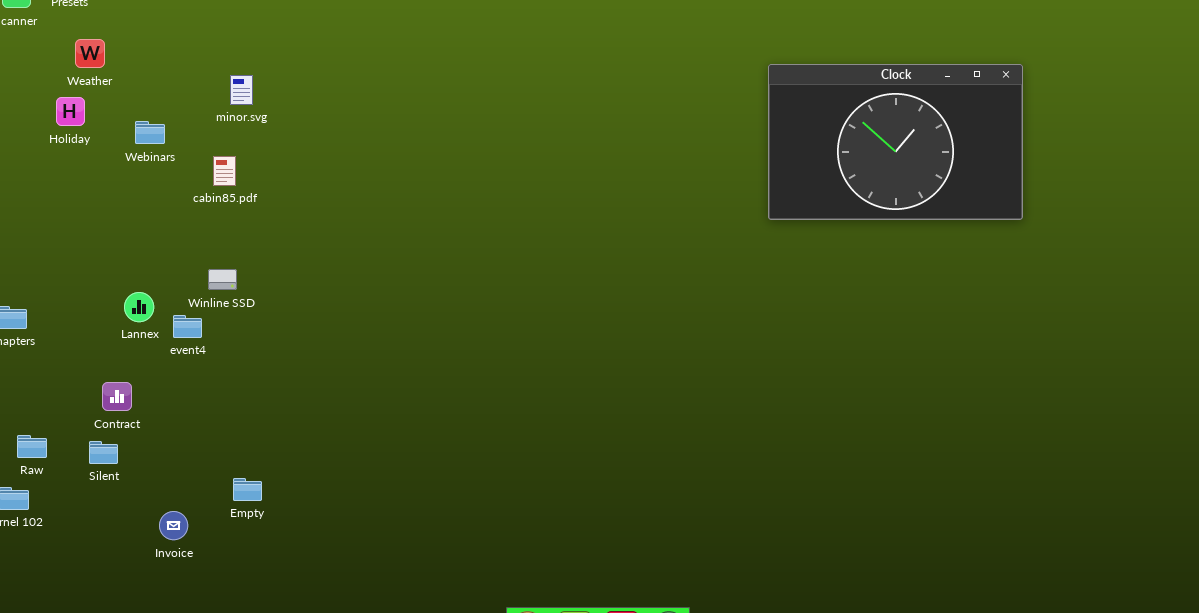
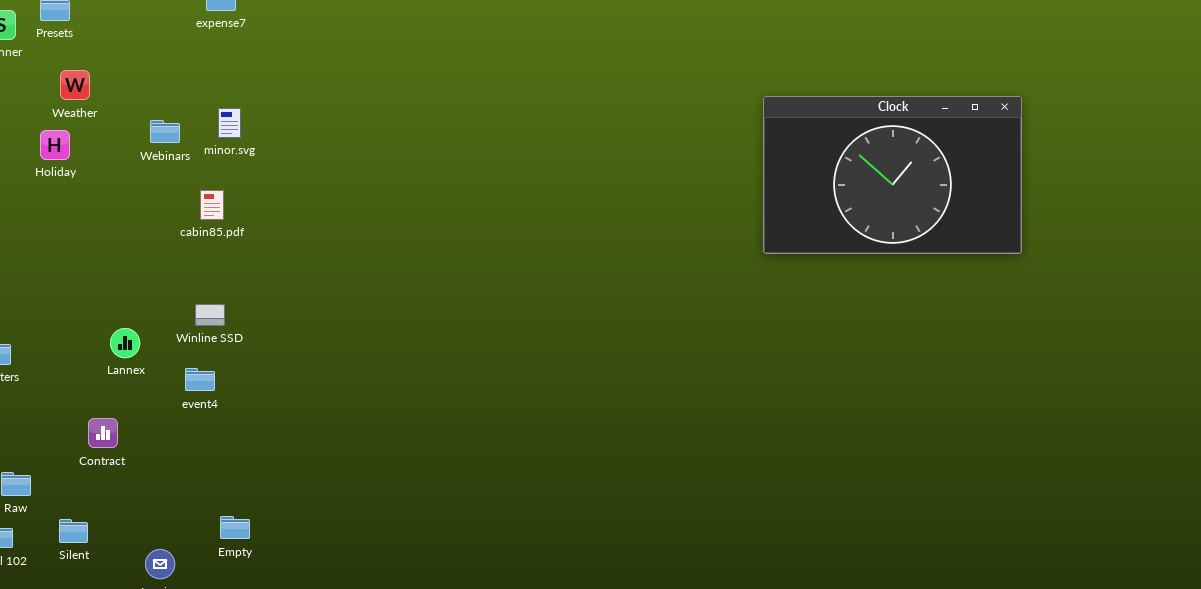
Webinars: [135,121,165,144] -> [150,120,180,143], moved
event4: [173,315,202,338] -> [185,368,215,391], moved
Silent: [89,441,118,464] -> [59,519,88,543], moved

